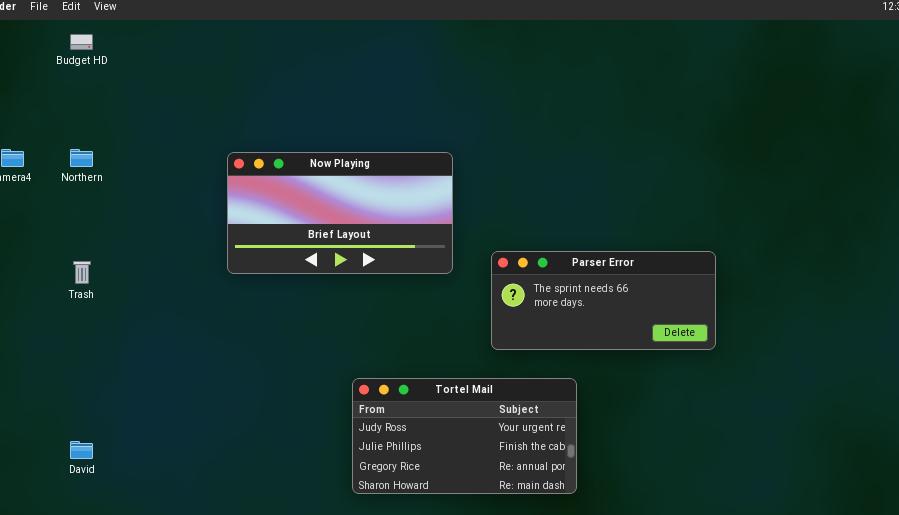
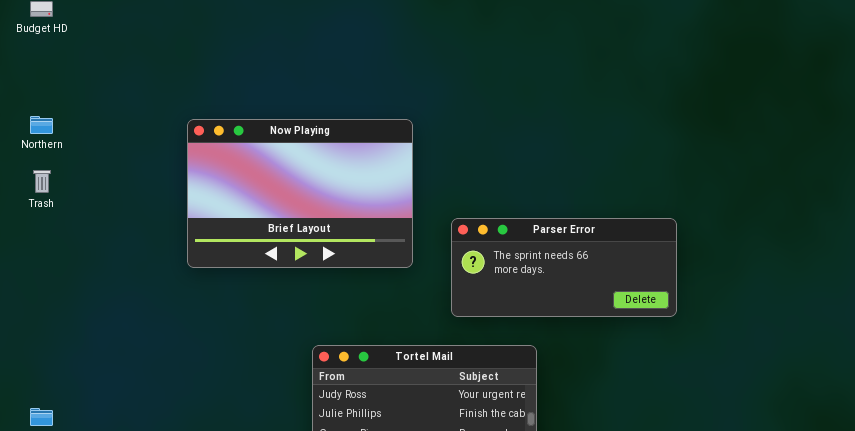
Now Playing: [227,152,453,274] -> [187,119,413,268], resized
Trash: [73,261,91,284] -> [33,170,51,193], moved

